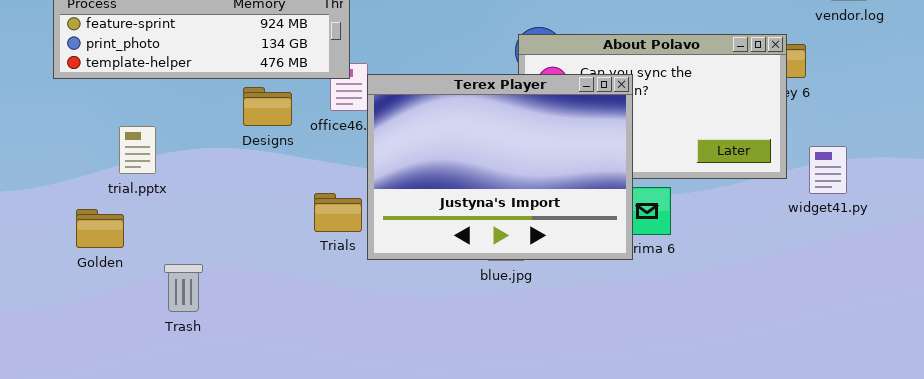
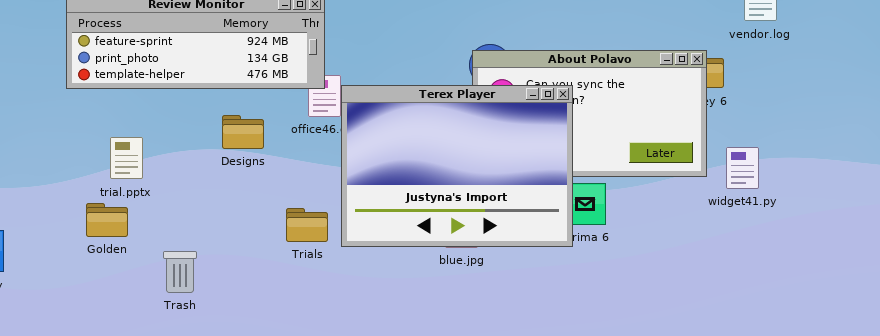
Designs: [243,87,292,126] -> [222,115,264,149], moved
trial.pptx: [119,126,156,174] -> [110,137,143,179], moved
Trials: [314,193,362,232] -> [286,208,328,242], moved

